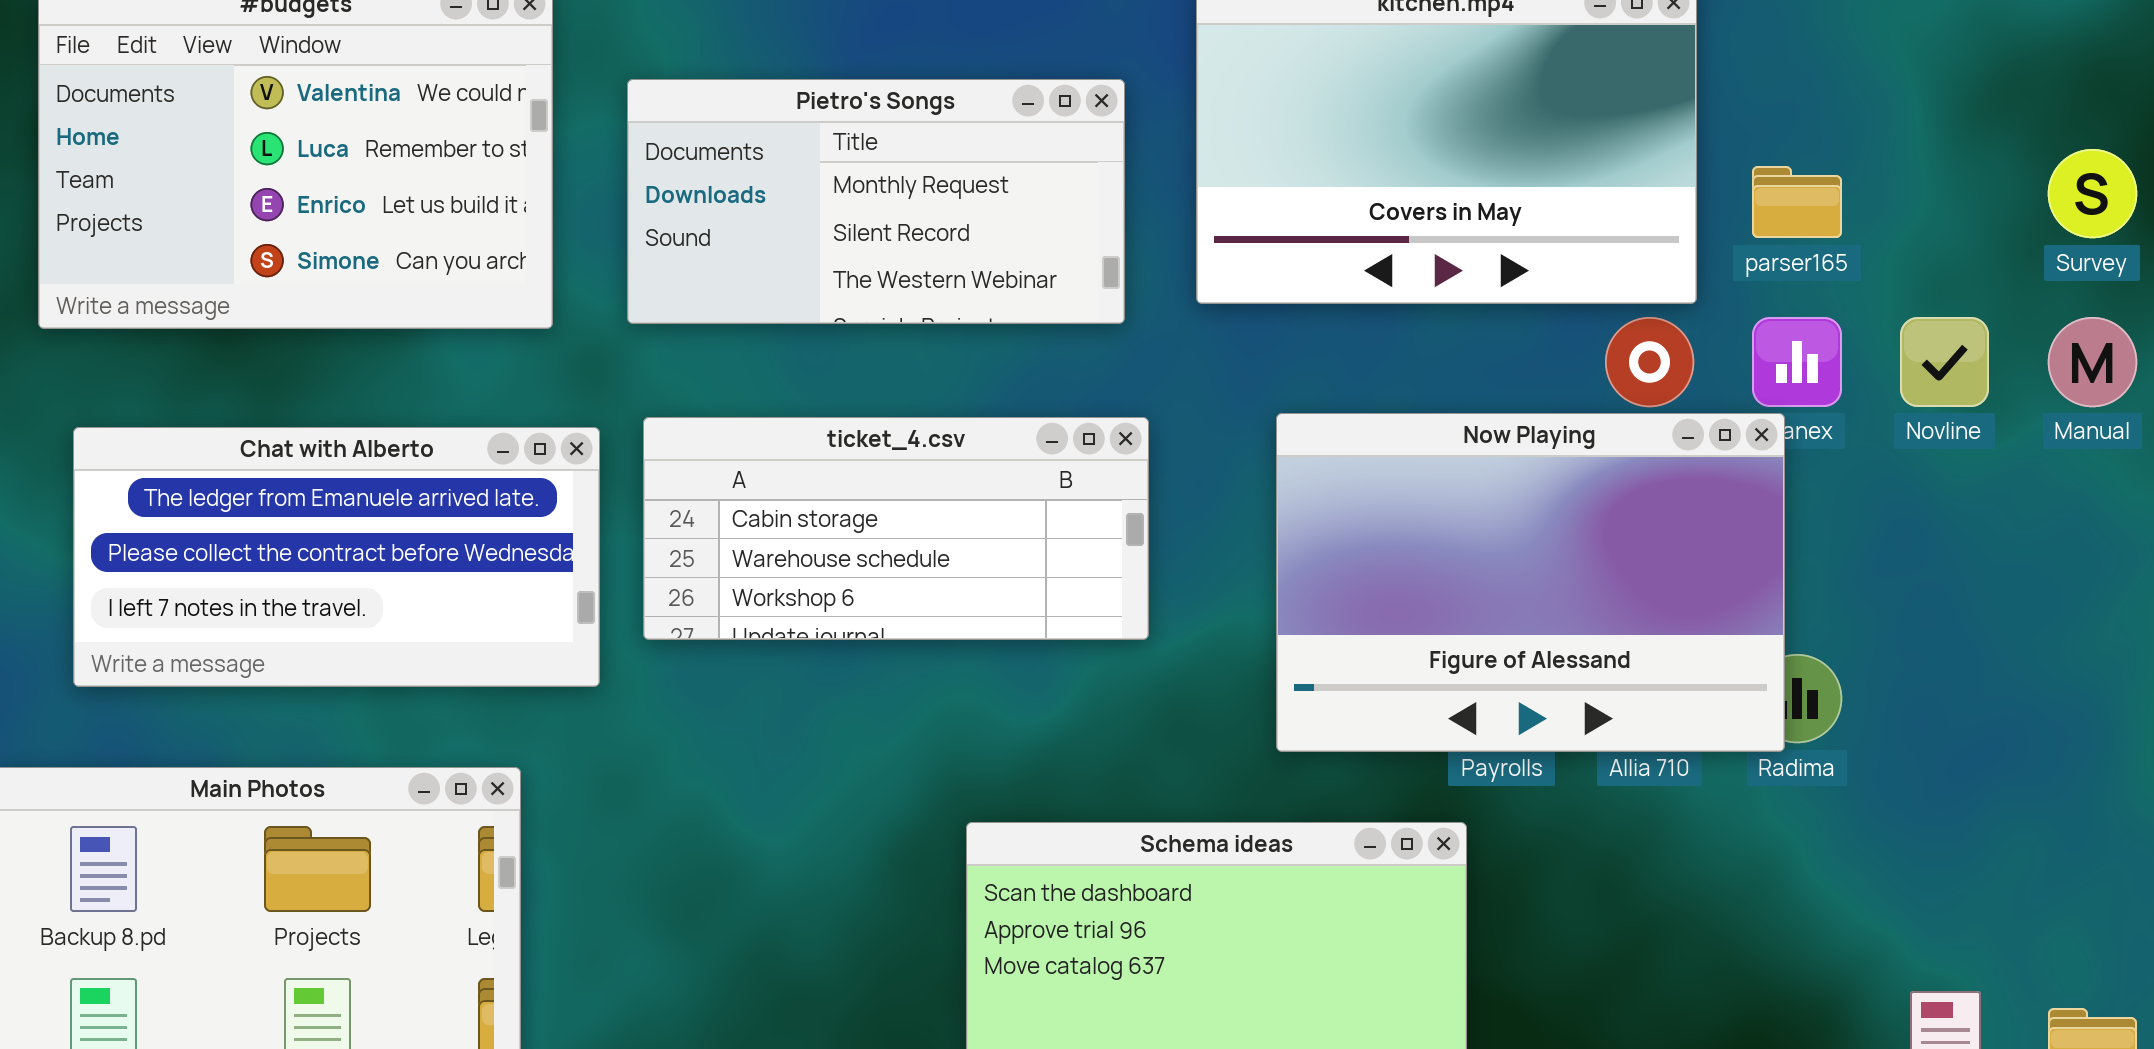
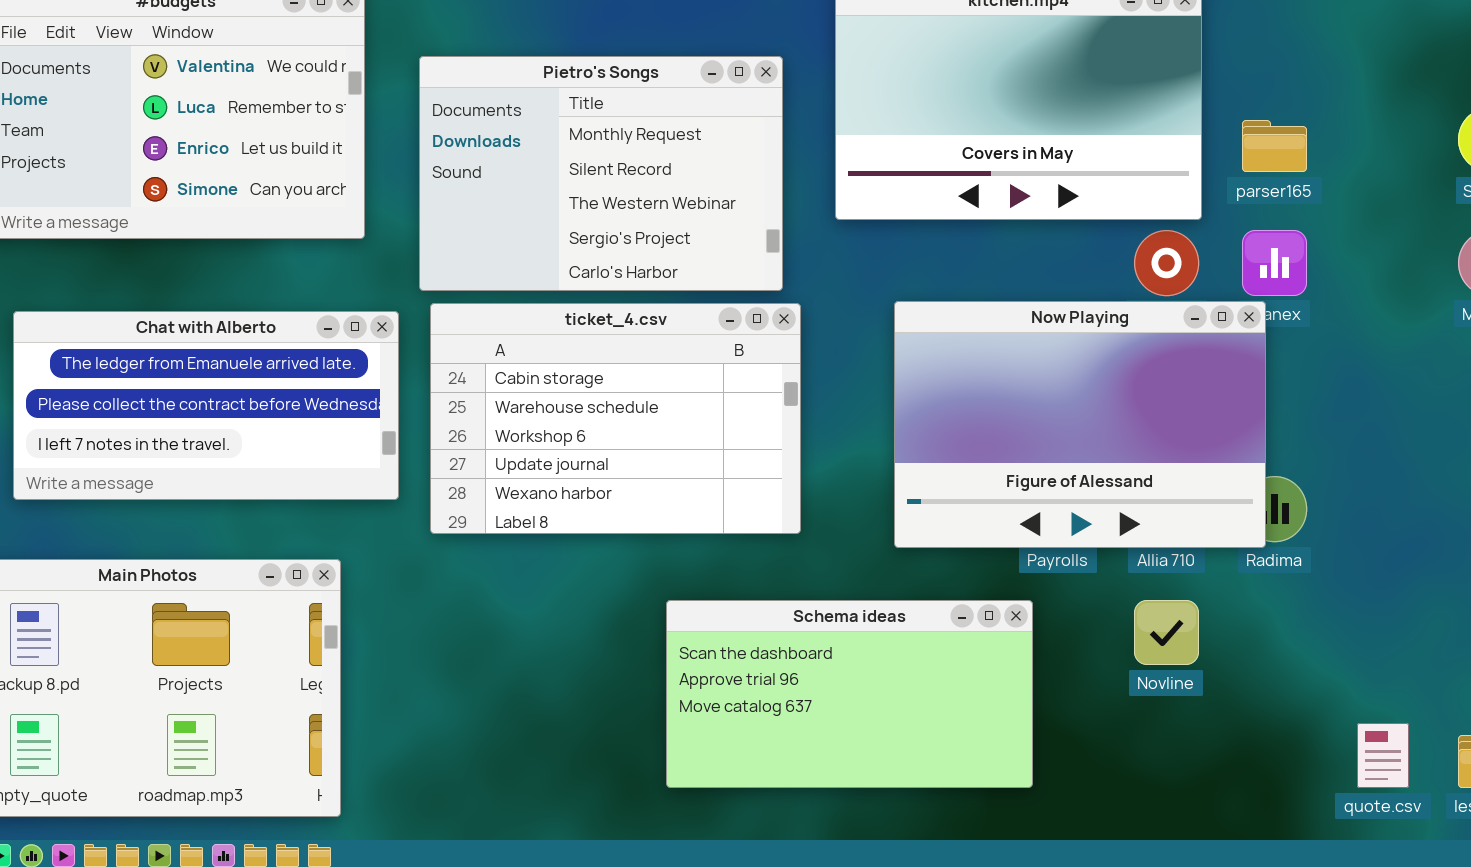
Pietro's Songs: [627,79,1125,324] -> [419,56,783,291], resized
Novline: [1900,317,1989,407] -> [1134,600,1199,665], moved
ticket_4.csv: [643,417,1149,640] -> [430,303,801,534], resized

